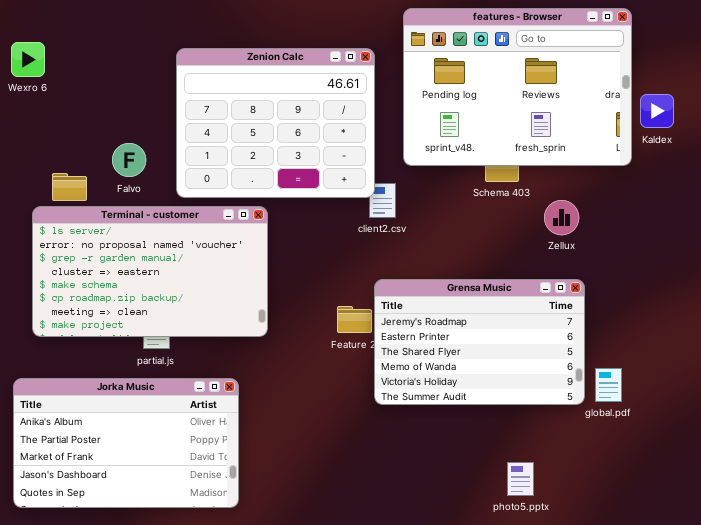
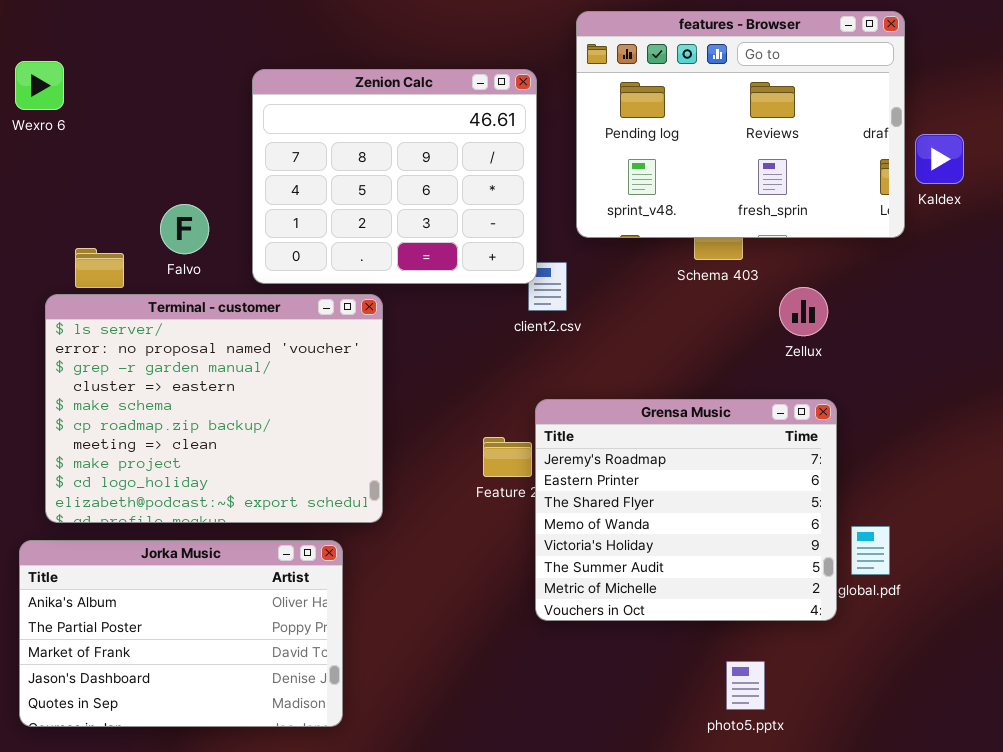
Terminal - customer: [32,206,268,337] -> [45,294,383,523], resized
Grensa Music: [374,279,585,405] -> [535,399,837,621], resized

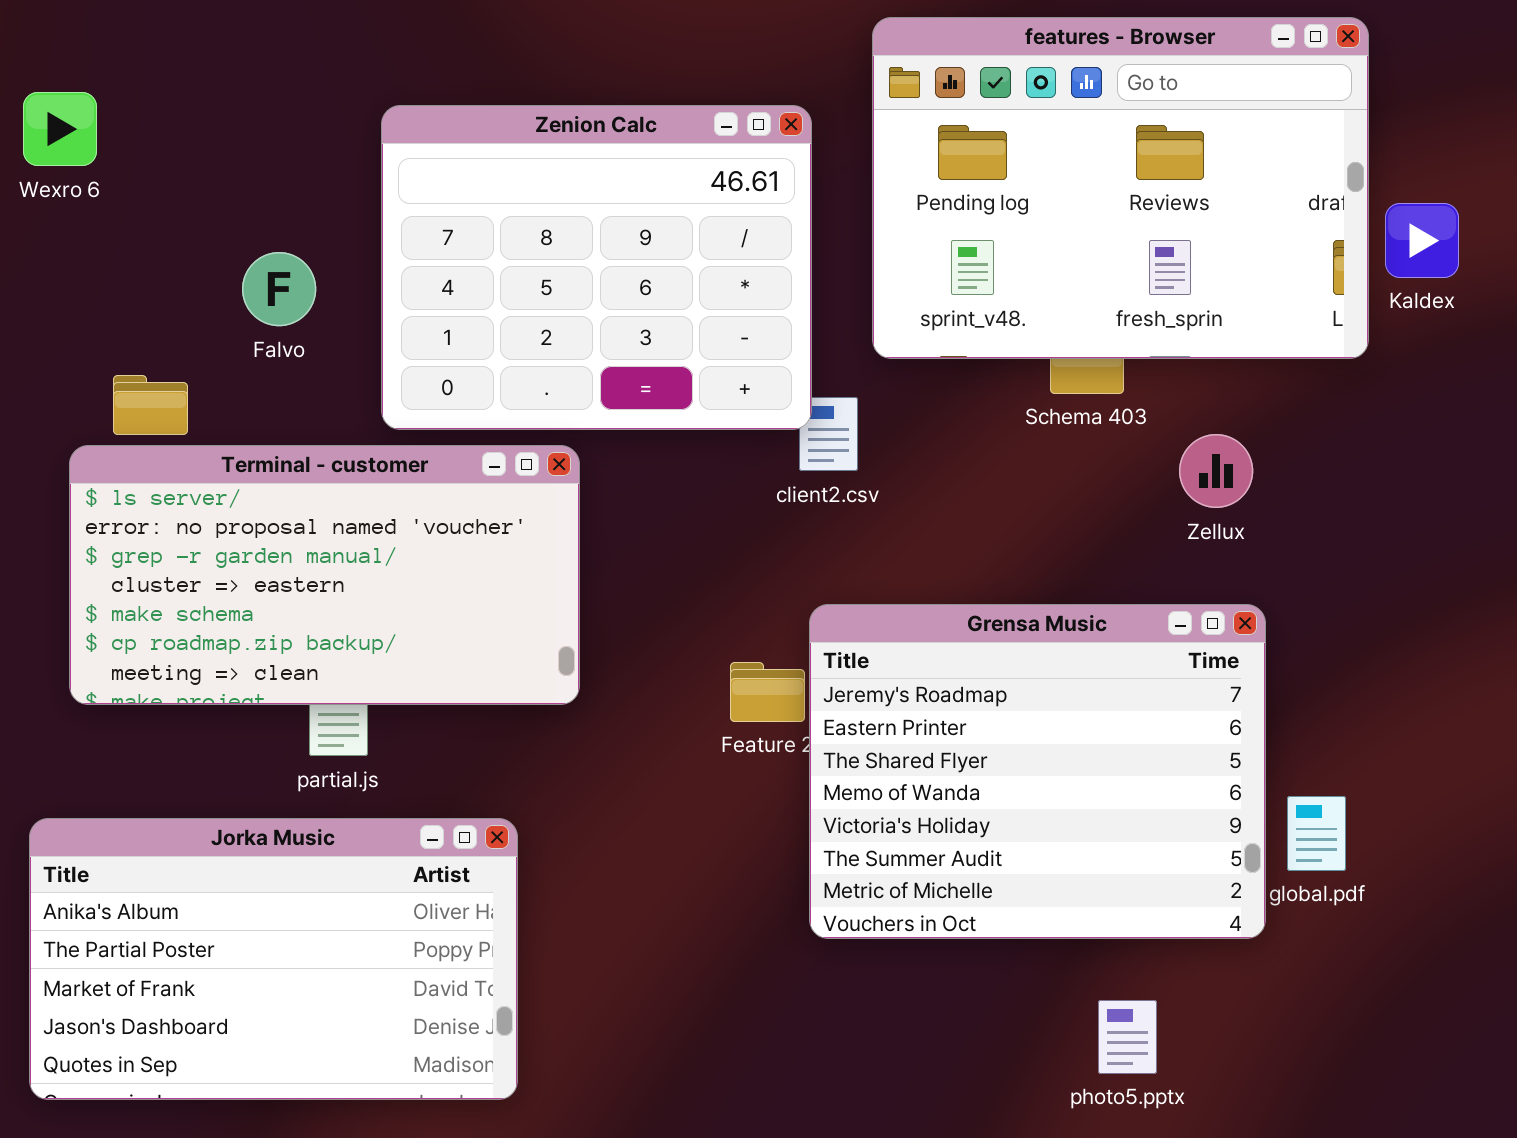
Falvo: [160,204,209,254] -> [242,252,316,326], moved
Terminal - customer: [45,294,383,523] -> [69,445,580,705], resized

